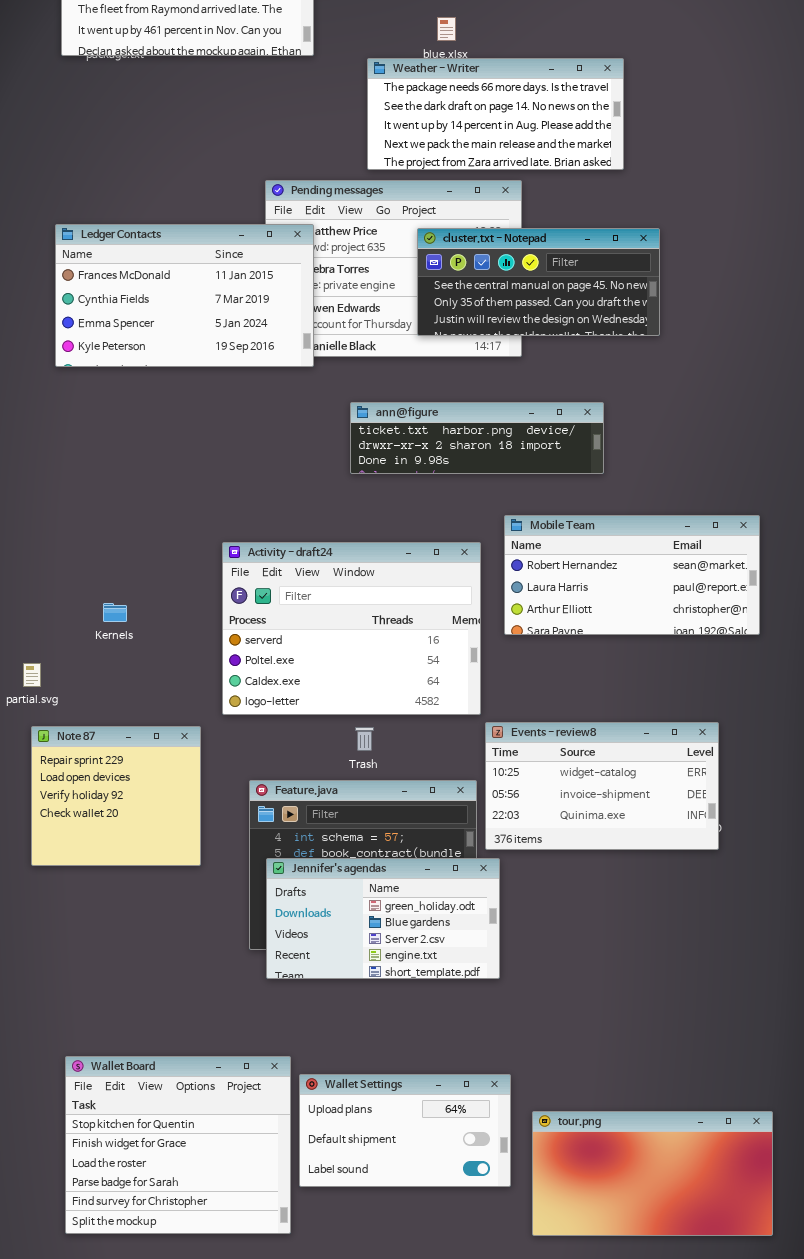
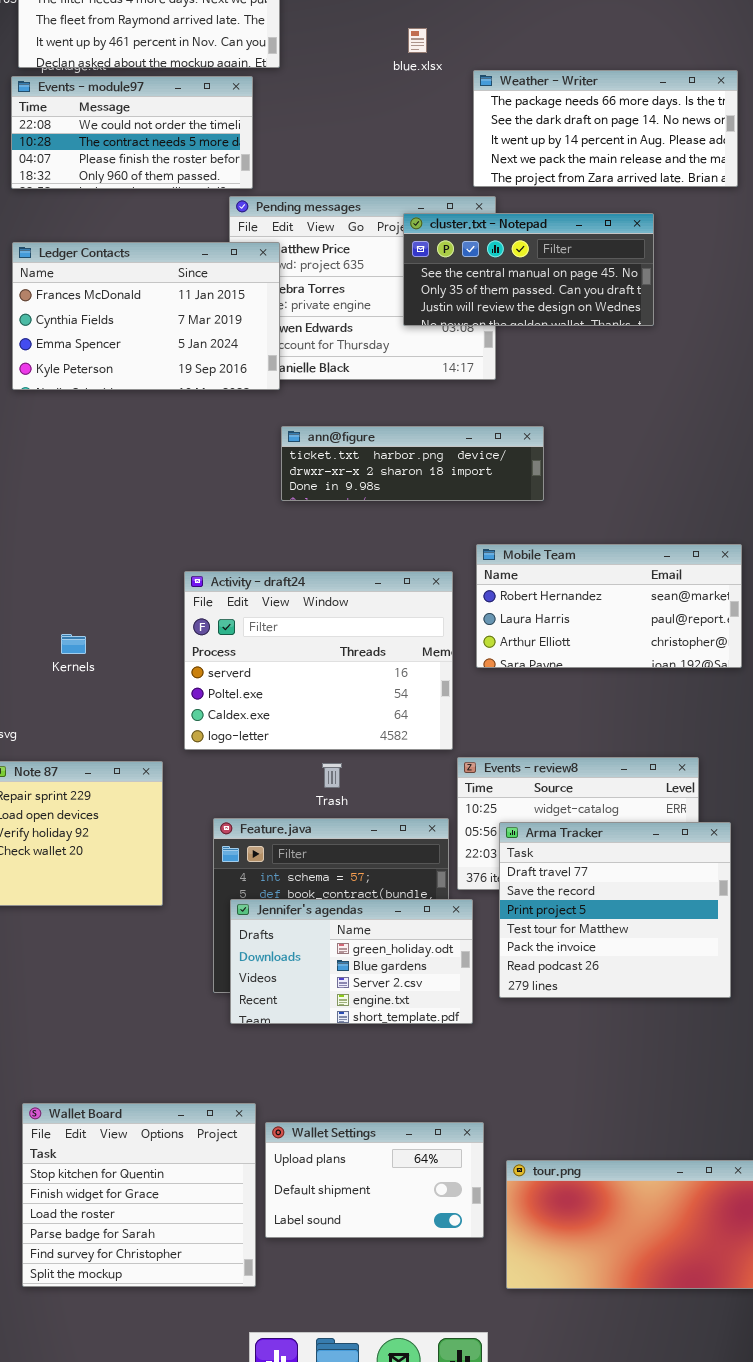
Weather - Writer: [367,58,624,170] -> [473,70,738,187], moved
Events - module97: none -> [11,76,253,189], opened
cluster.txt - Notepad: [417,228,660,336] -> [403,213,654,326], moved
ann@figure: [350,402,604,474] -> [281,426,544,501], moved
Arma Tracker: none -> [499,822,731,998], opened

